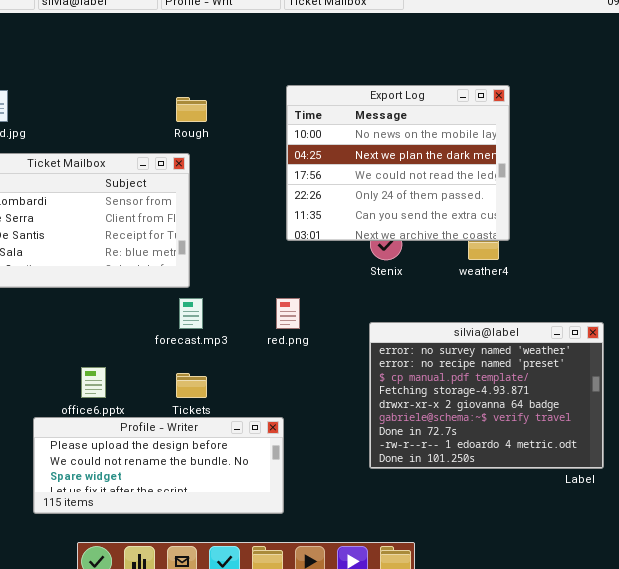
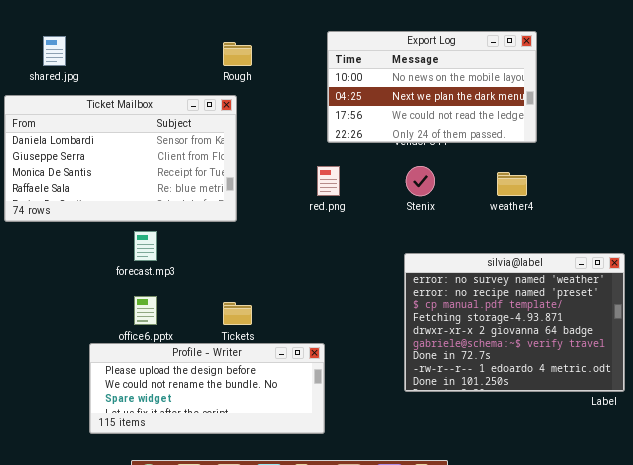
Export Log: [286,85,510,241] -> [327,31,537,143], resized
forecast.mp3: [179,298,203,329] -> [134,231,157,261], moved
red.png: [276,298,300,329] -> [317,166,340,196], moved

